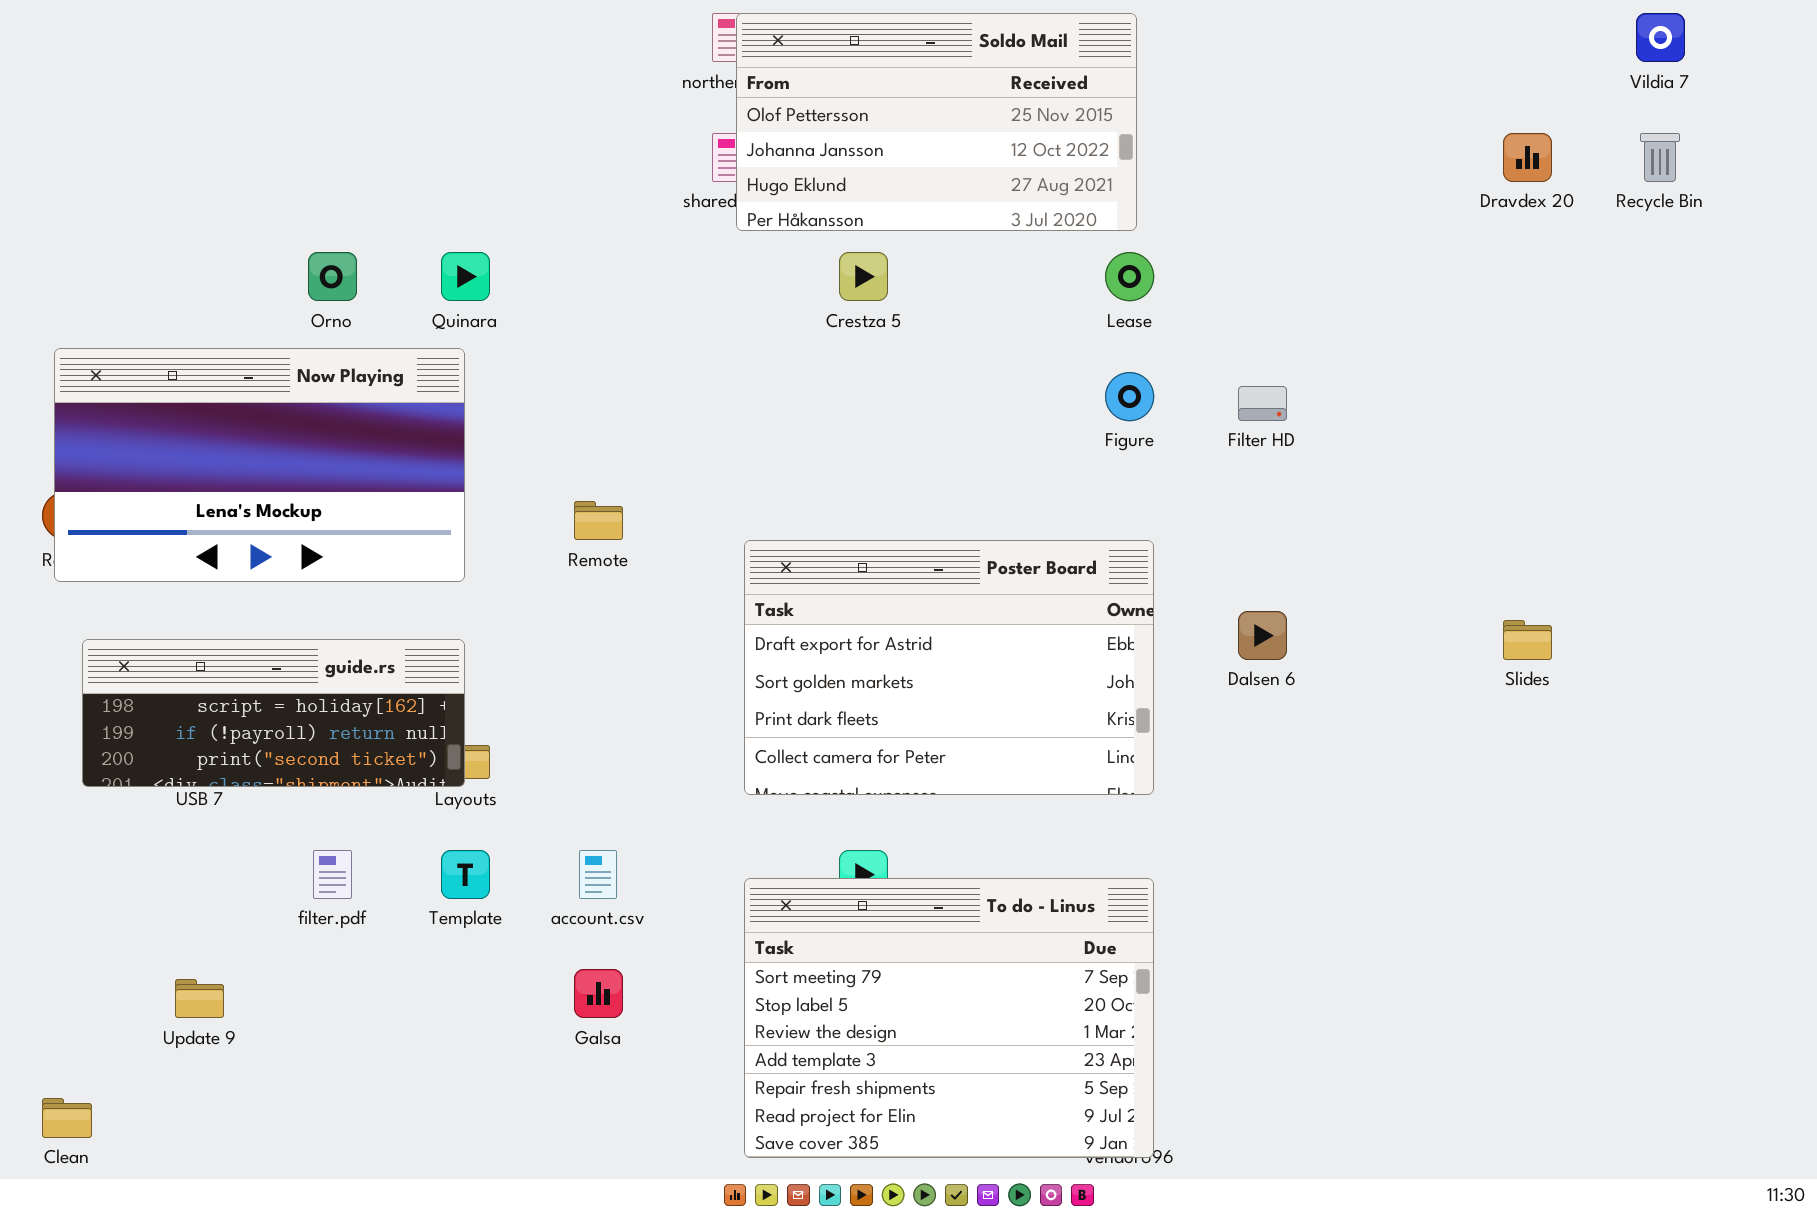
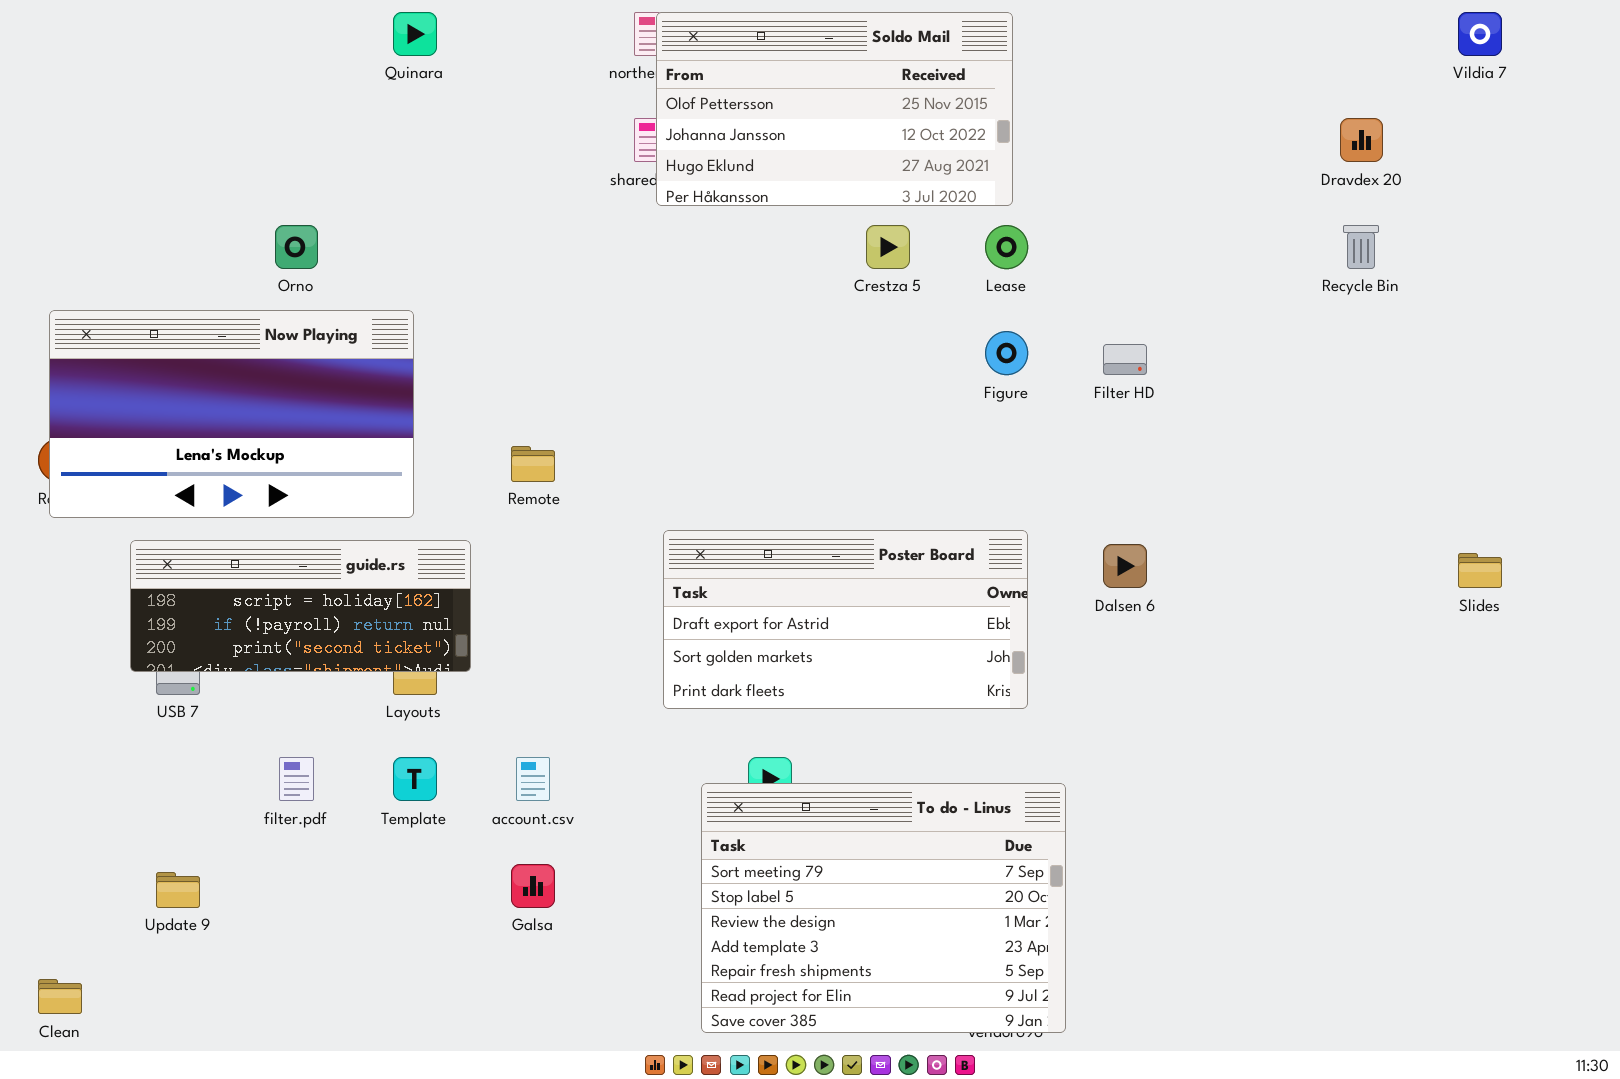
Recycle Bin: [1640,133,1680,182] -> [1343,225,1379,269], moved
Quinara: [441,252,490,301] -> [393,12,437,56], moved
Crestza 5: [839,252,888,301] -> [866,225,910,269], moved
Poster Board: [744,540,1154,795] -> [663,530,1028,709], resized
Slides: [1503,620,1552,660] -> [1458,553,1502,588], moved
guide.rs: [82,639,465,787] -> [130,540,471,672], moved
To do - Linus: [744,878,1154,1158] -> [701,783,1066,1033], moved

